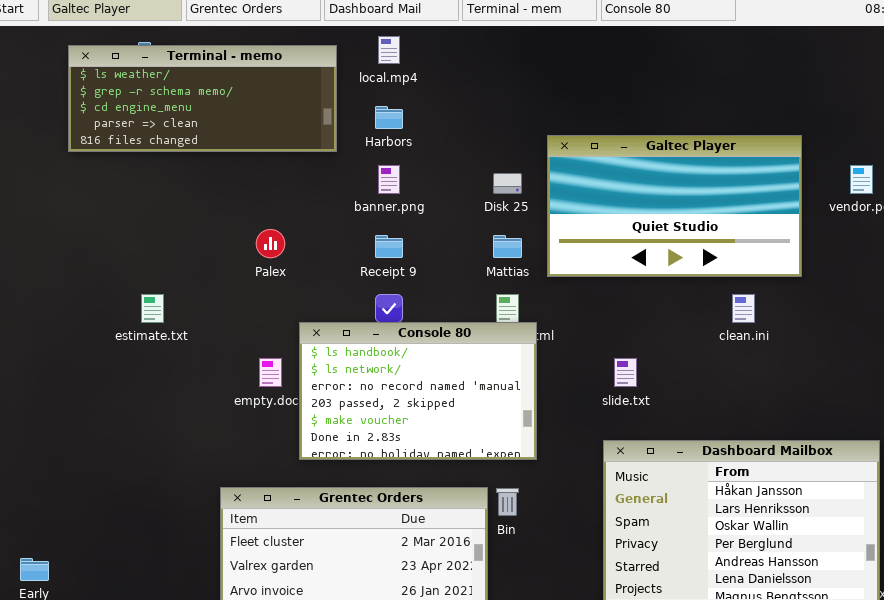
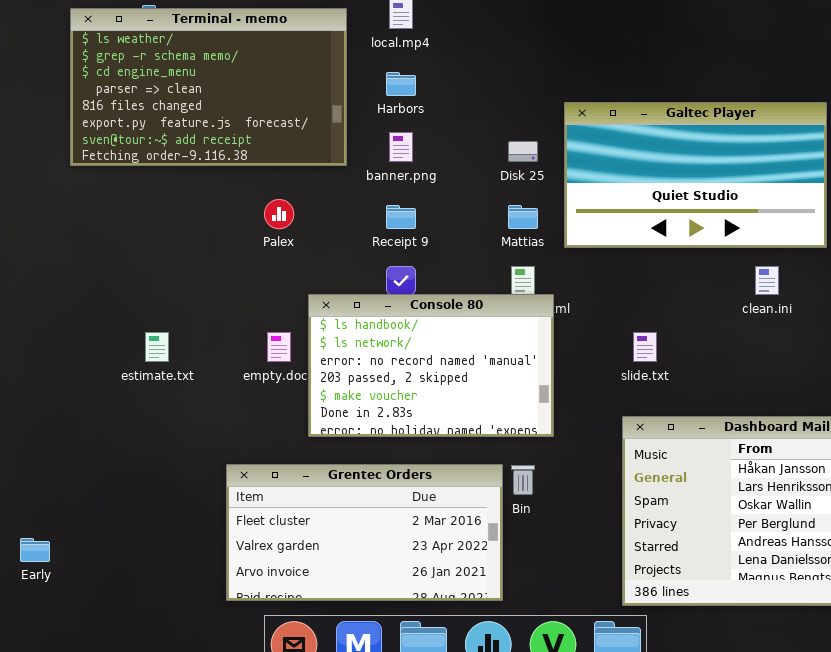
Terminal - memo: [68,45,337,152] -> [70,8,347,166], resized
estimate.txt: [141,294,164,323] -> [145,332,169,362], moved

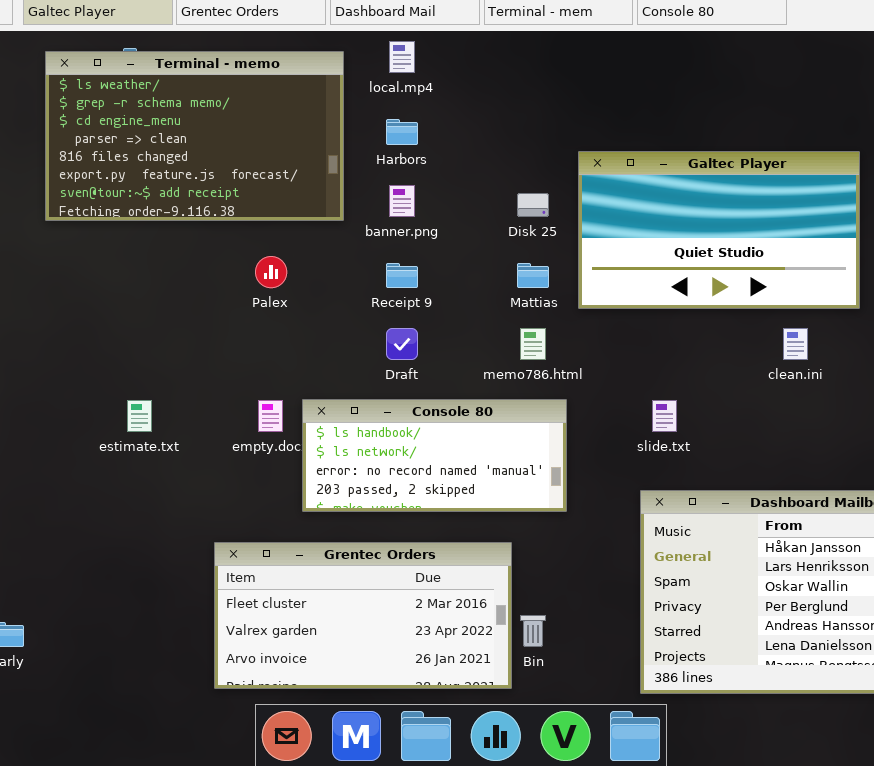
Console 80: [308,294,554,437] -> [302,399,567,512], resized
Bin: [511,465,535,495] -> [520,615,546,647], moved

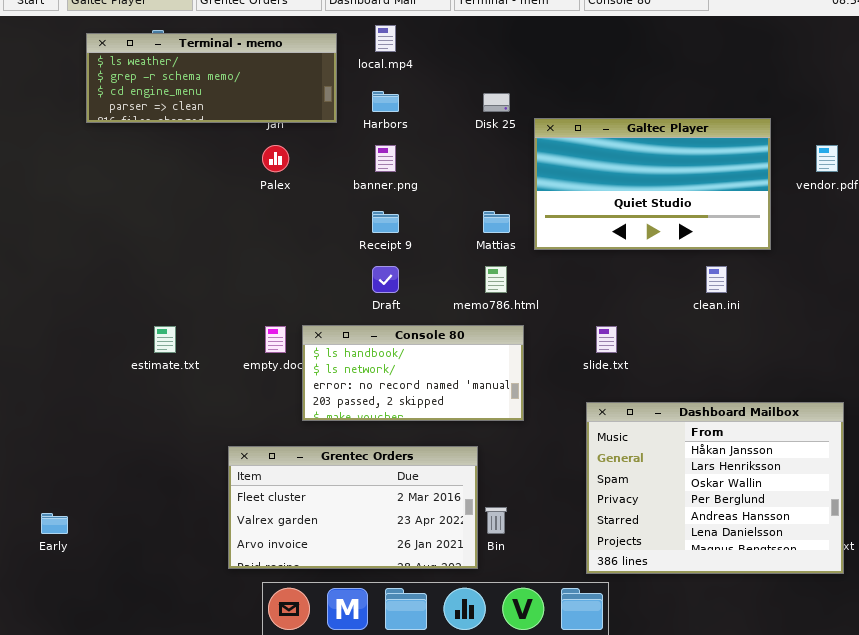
Terminal - memo: [45,51,344,221] -> [86,33,337,123], resized
Disk 25: [517,193,549,217] -> [483,93,510,112], moved
Palex: [255,256,287,288] -> [262,145,289,172], moved

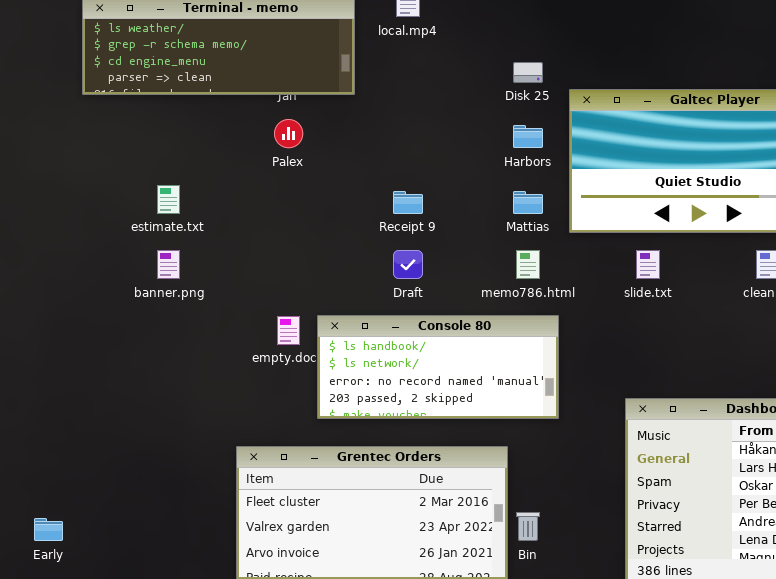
Harbors: [372,91,399,112] -> [513,125,543,148], moved
banner.png: [375,145,396,172] -> [157,250,180,279], moved
estimate.txt: [154,326,176,353] -> [157,185,180,214], moved
slide.txt: [596,326,617,353] -> [636,250,660,279], moved

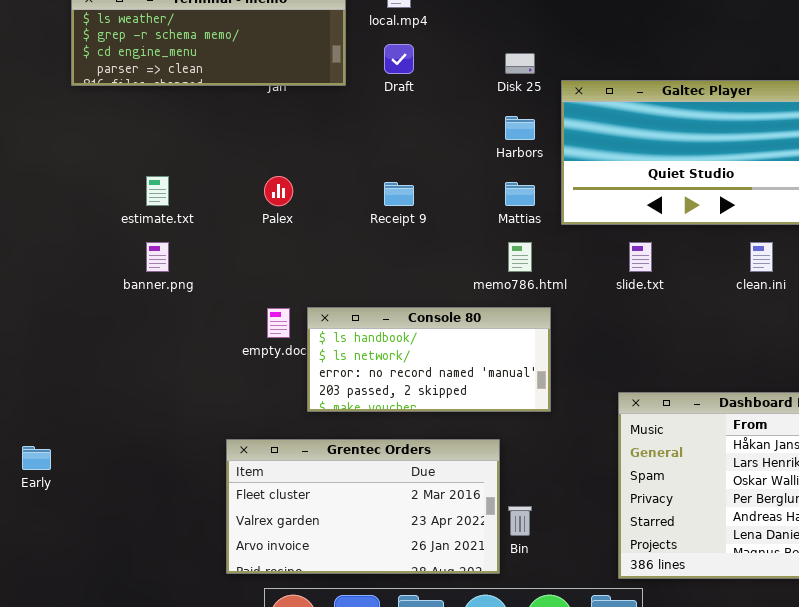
Palex: [274,119,303,148] -> [264,176,293,206], moved
Draft: [393,250,423,279] -> [384,44,414,74], moved
Early: [34,518,63,541] -> [22,446,51,470], moved

